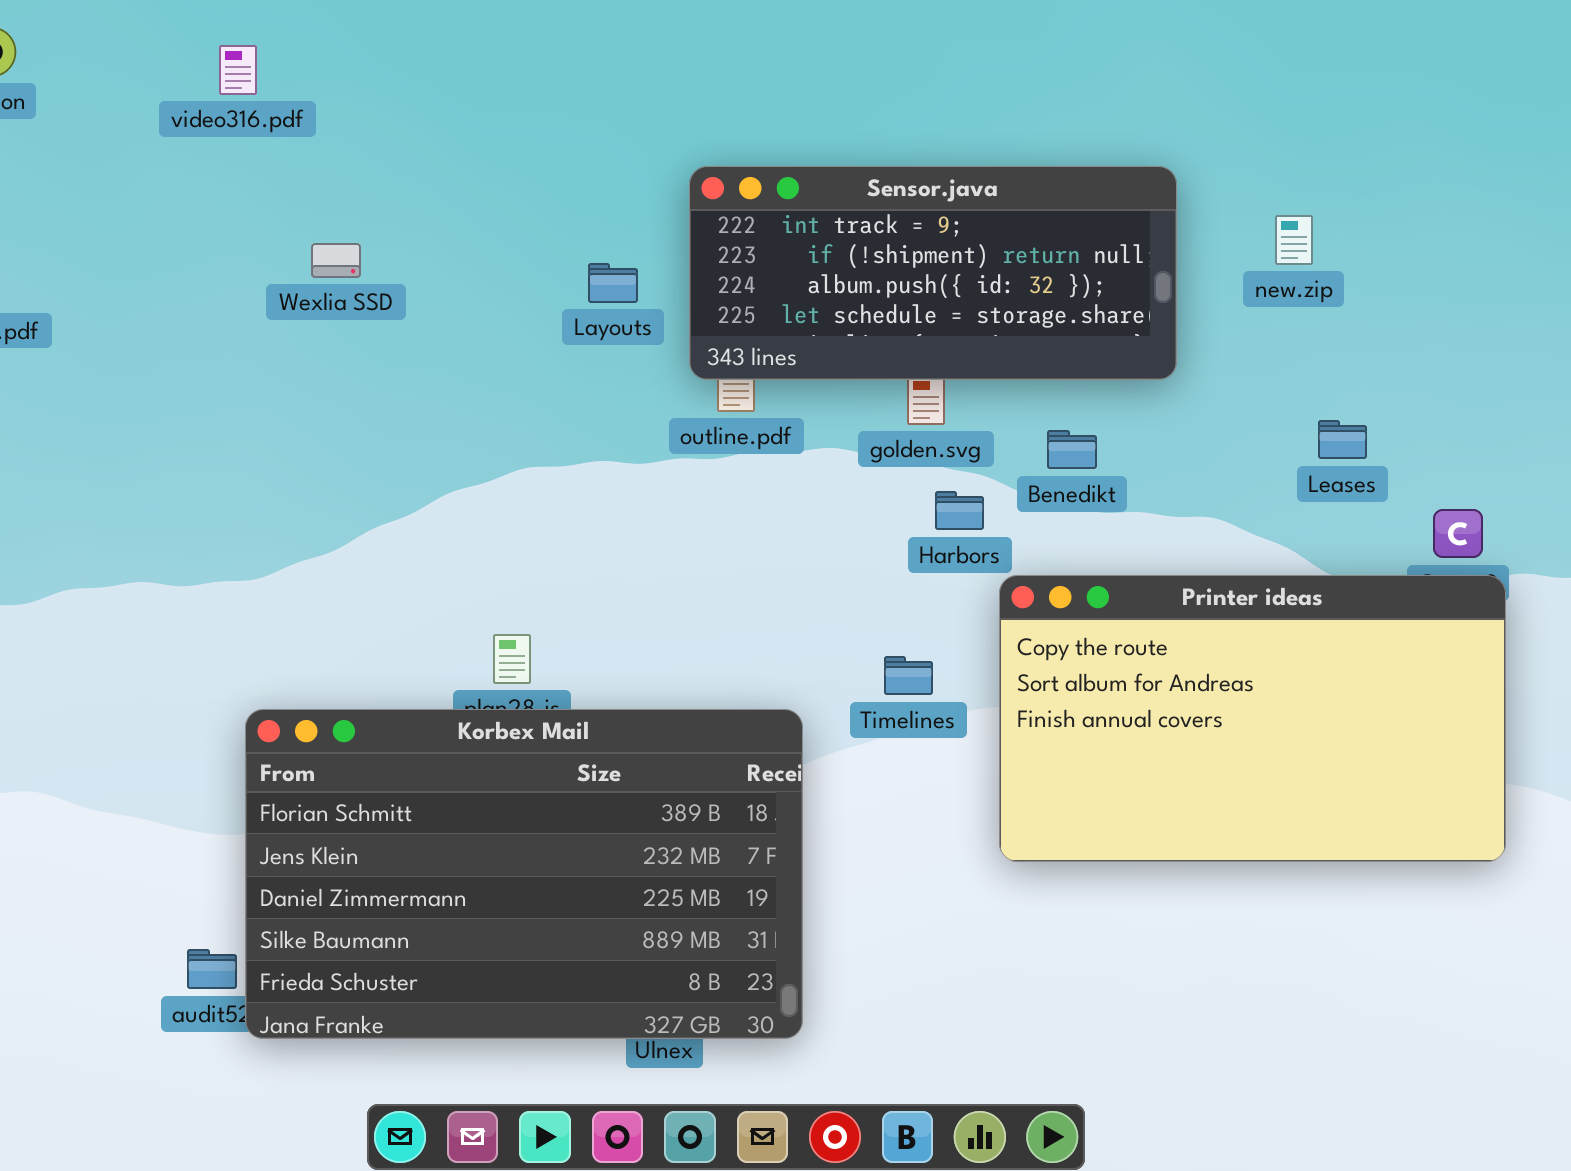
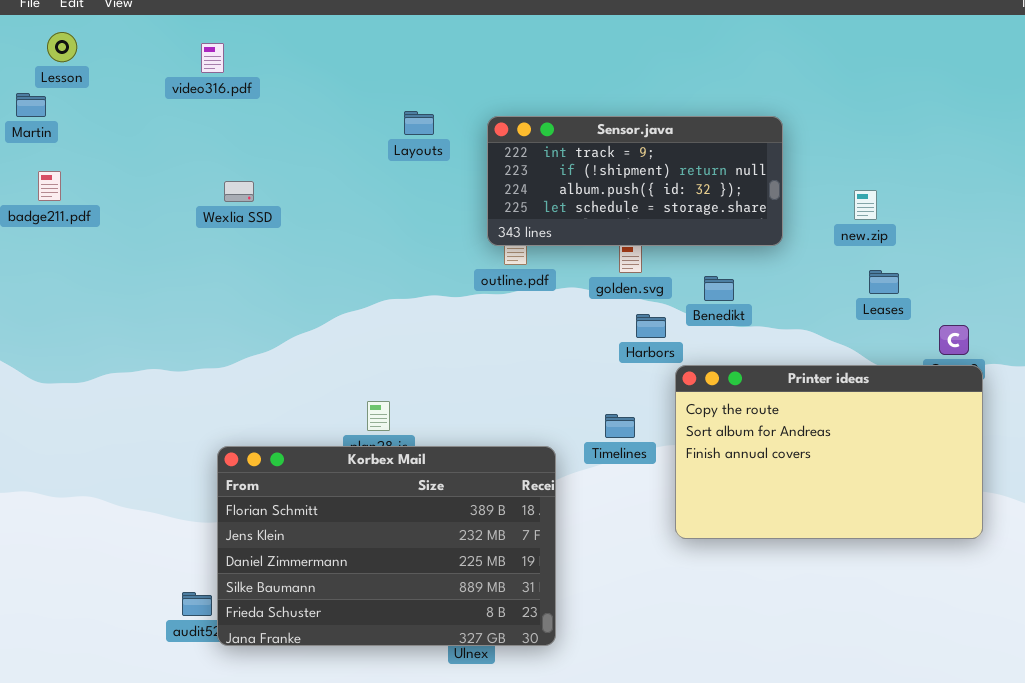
new.zip: [1275,215,1313,265] -> [854,190,877,220], moved
Wexlia SSD: [311,243,361,278] -> [224,181,254,202], moved
Layouts: [588,263,638,303] -> [404,111,434,135], moved

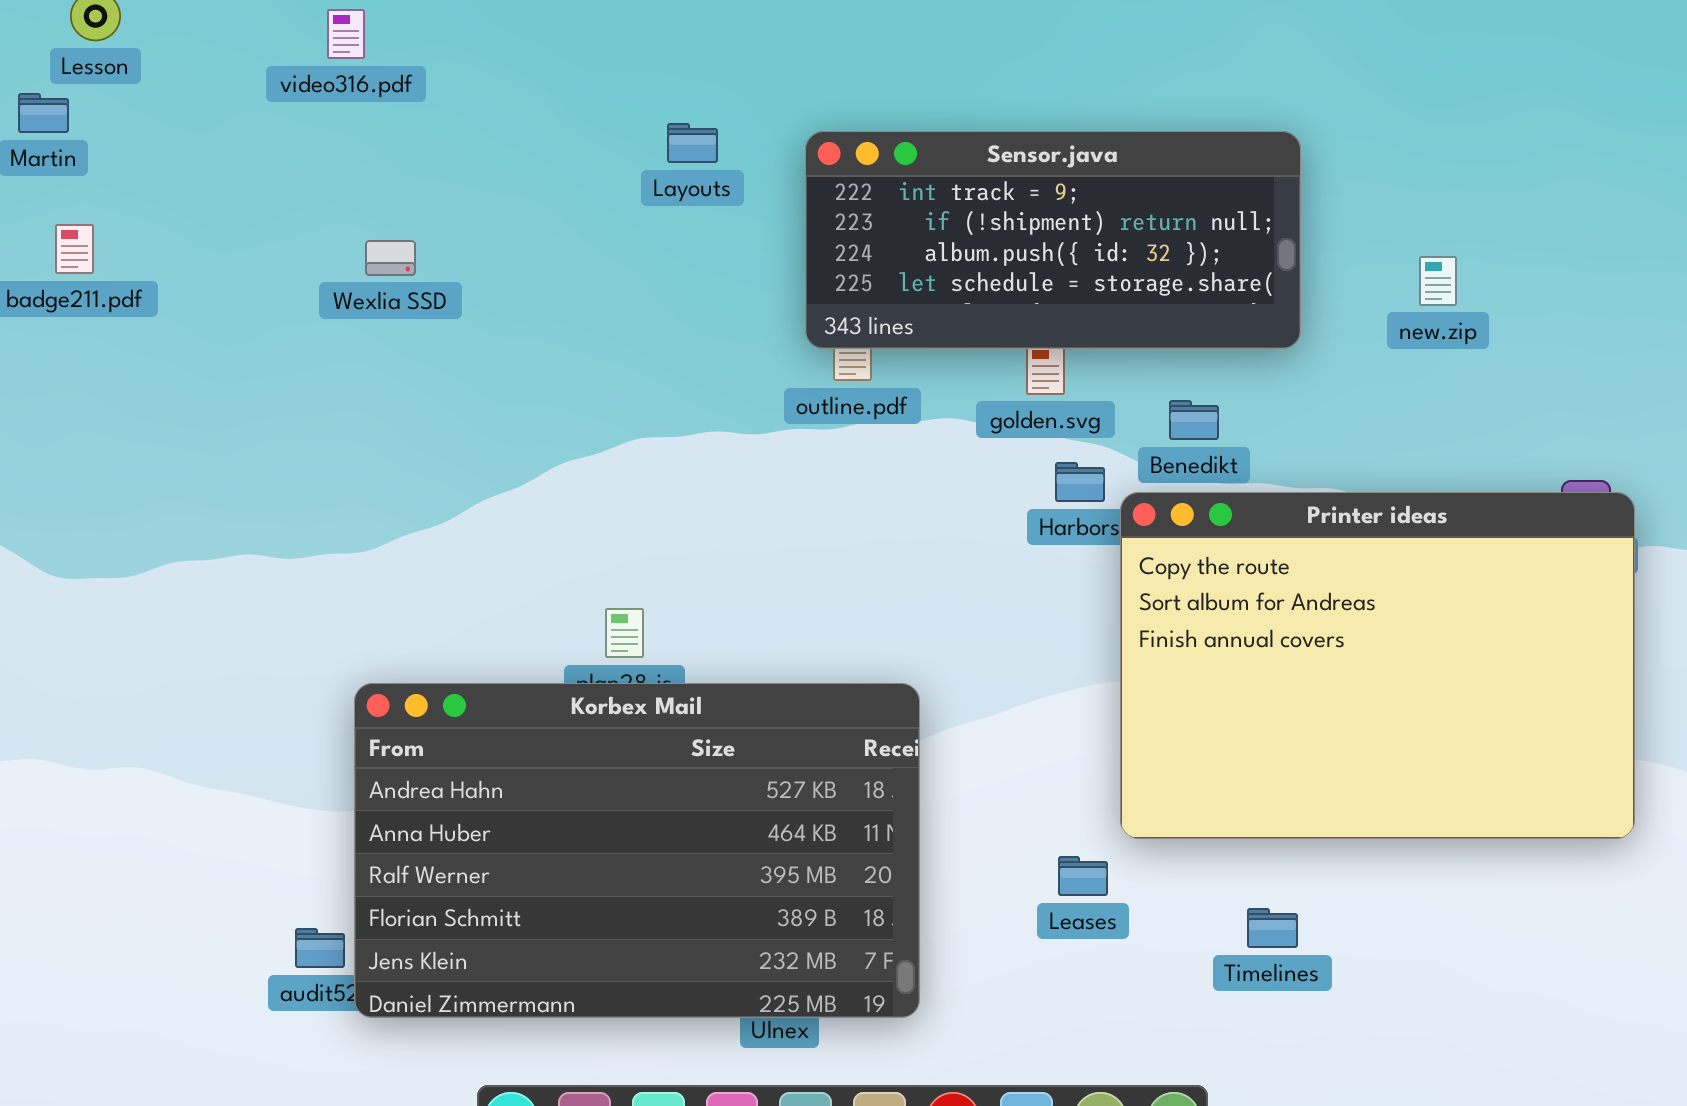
Leases: [869,270,899,294] -> [1058,856,1108,896], moved
Printer ideas: [675,365,983,539] -> [1120,492,1635,839], resized
Timelines: [605,414,635,438] -> [1247,908,1298,948], moved
Korbex Mail: [217,446,556,646] -> [354,683,920,1018], scrolled up 3 rows

